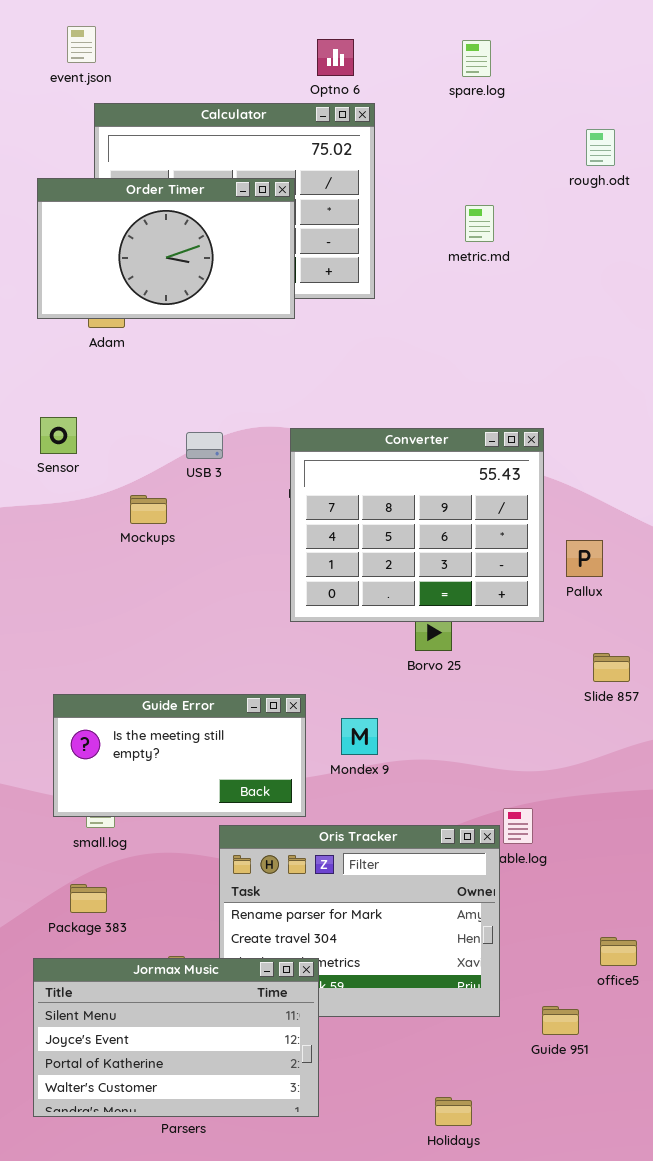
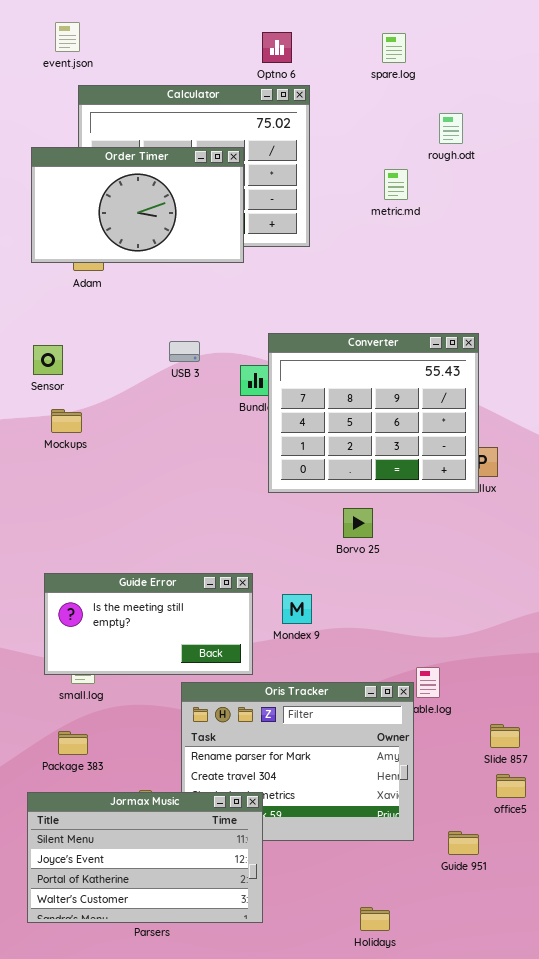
rough.odt: [586,129,615,166] -> [439,113,463,144], moved
Converter: [290,428,544,622] -> [268,333,479,493], moved
USB 3: [186,432,223,459] -> [169,341,200,362], moved
Mockups: [130,495,167,524] -> [51,409,82,433], moved
Slide 857: [593,653,630,682] -> [490,724,520,748], moved

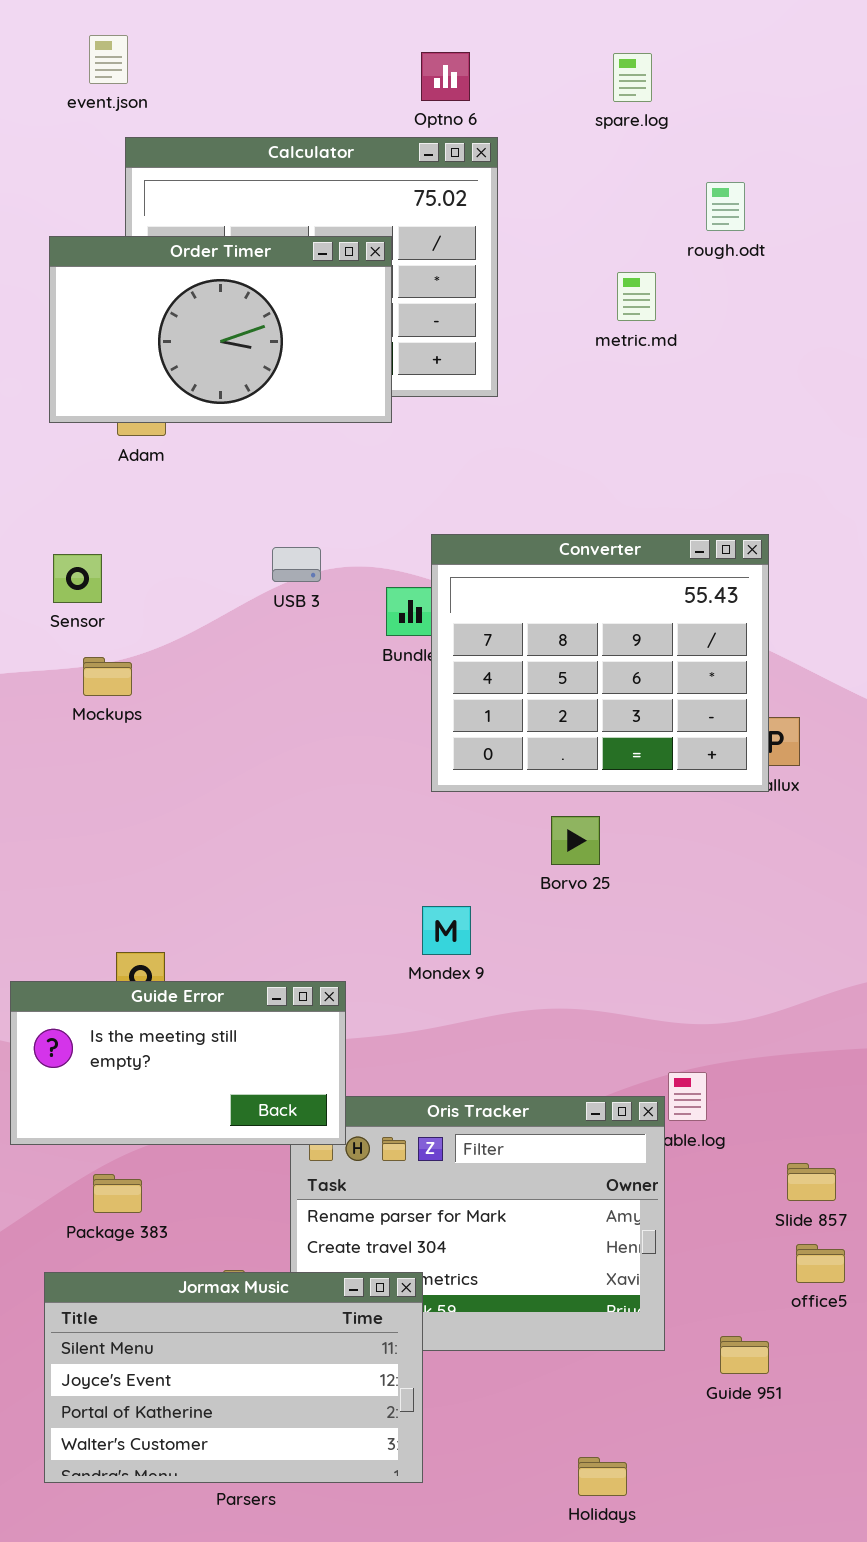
Guide Error: [44,573,253,675] -> [10,981,346,1145], moved
Mondex 9: [282,594,312,624] -> [422,906,471,955], moved

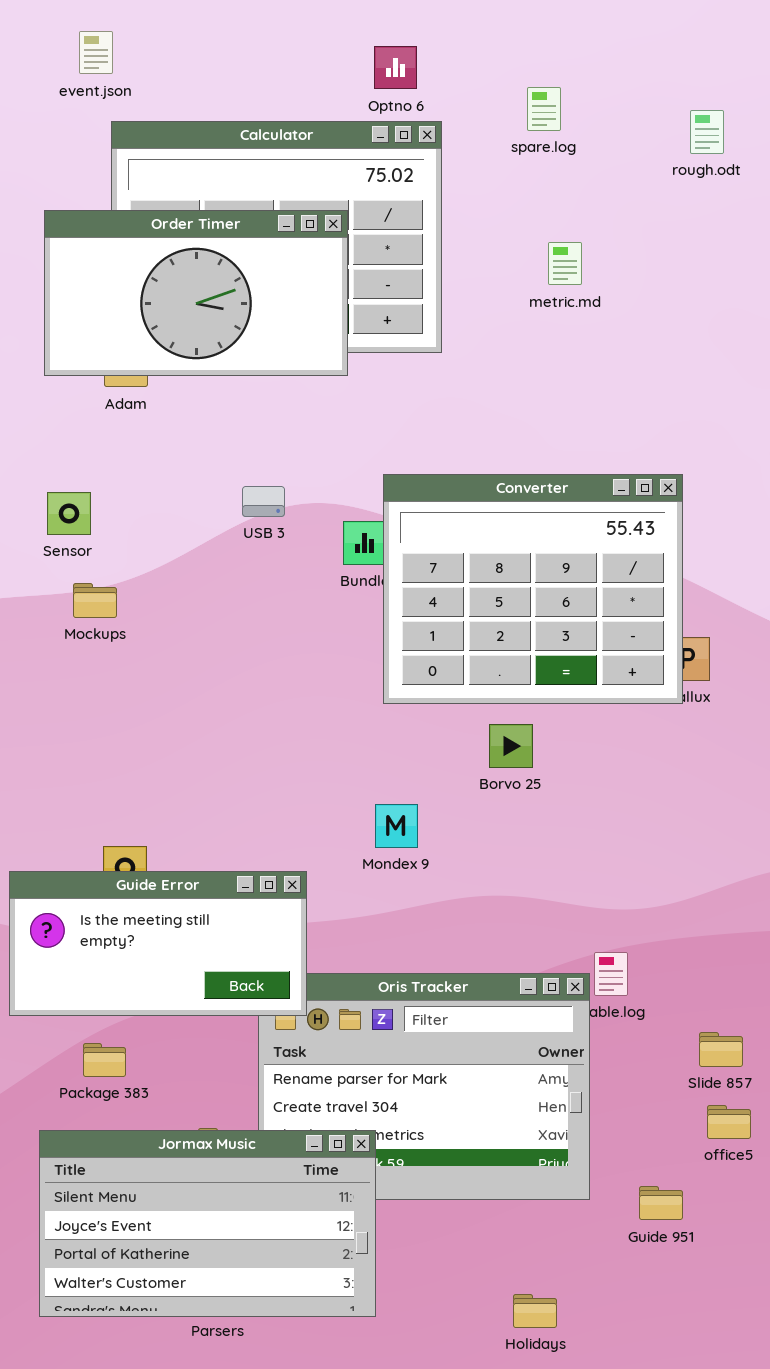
spare.log: [613,53,652,102] -> [527,87,561,131], moved
rough.odt: [706,182,745,231] -> [690,110,724,154], moved

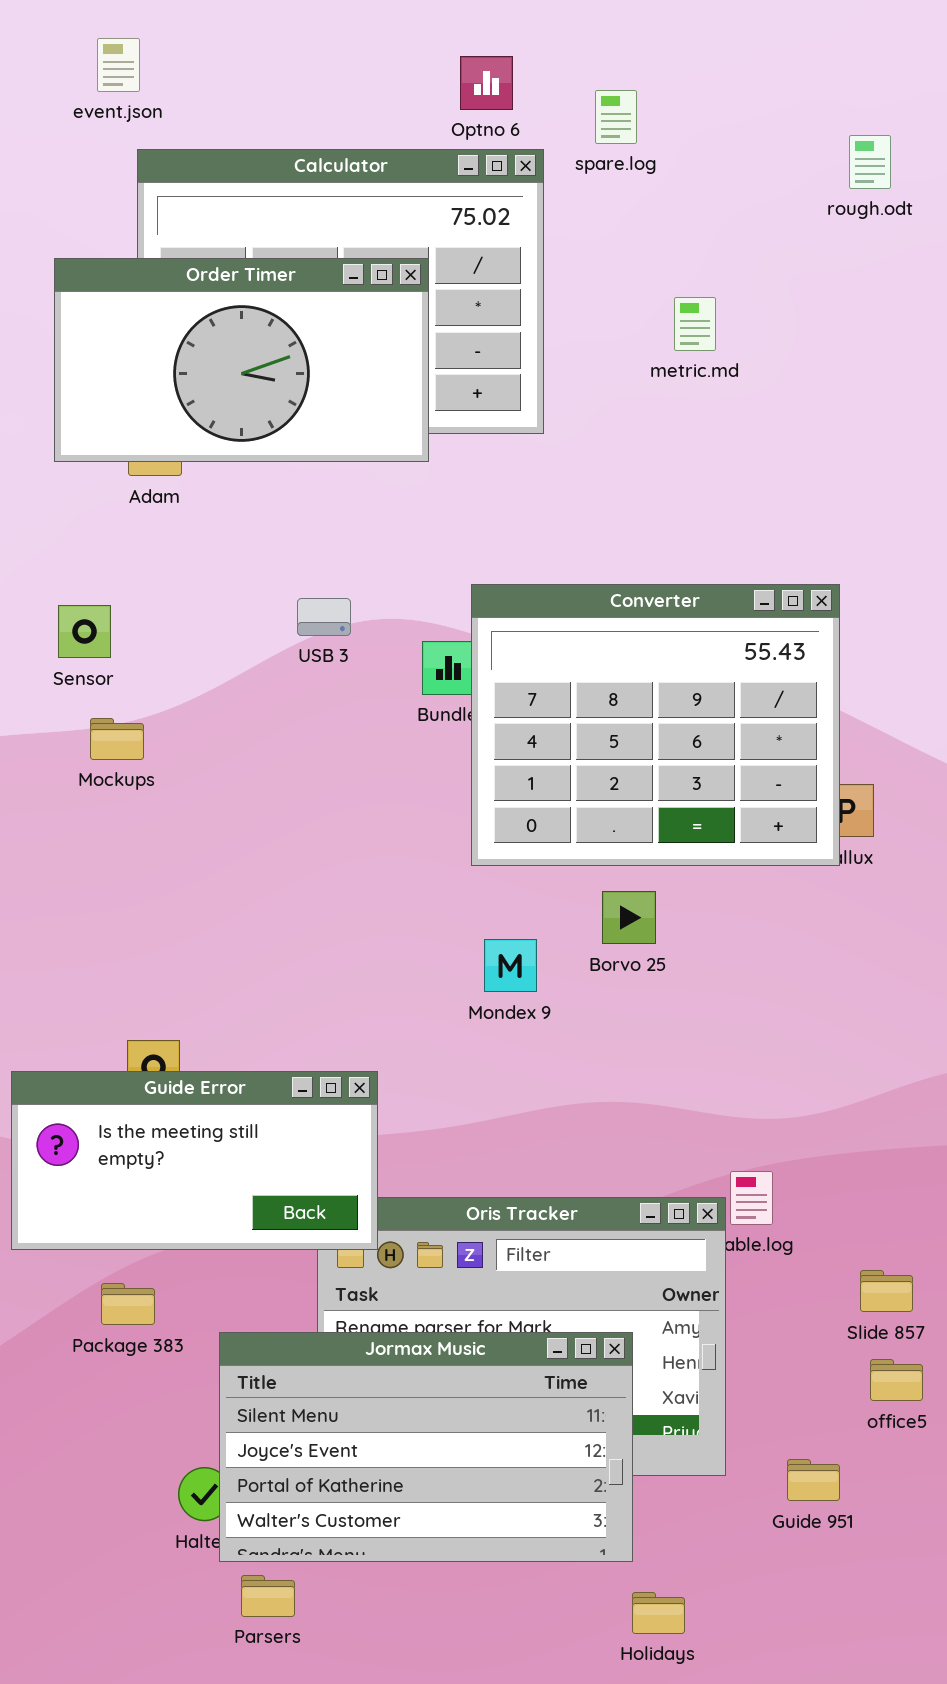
spare.log: [527,87,561,131] -> [595,90,637,144], moved
Mondex 9: [375,804,418,848] -> [484,939,537,992], moved
Jormax Music: [39,1130,376,1317] -> [219,1332,633,1562], moved

